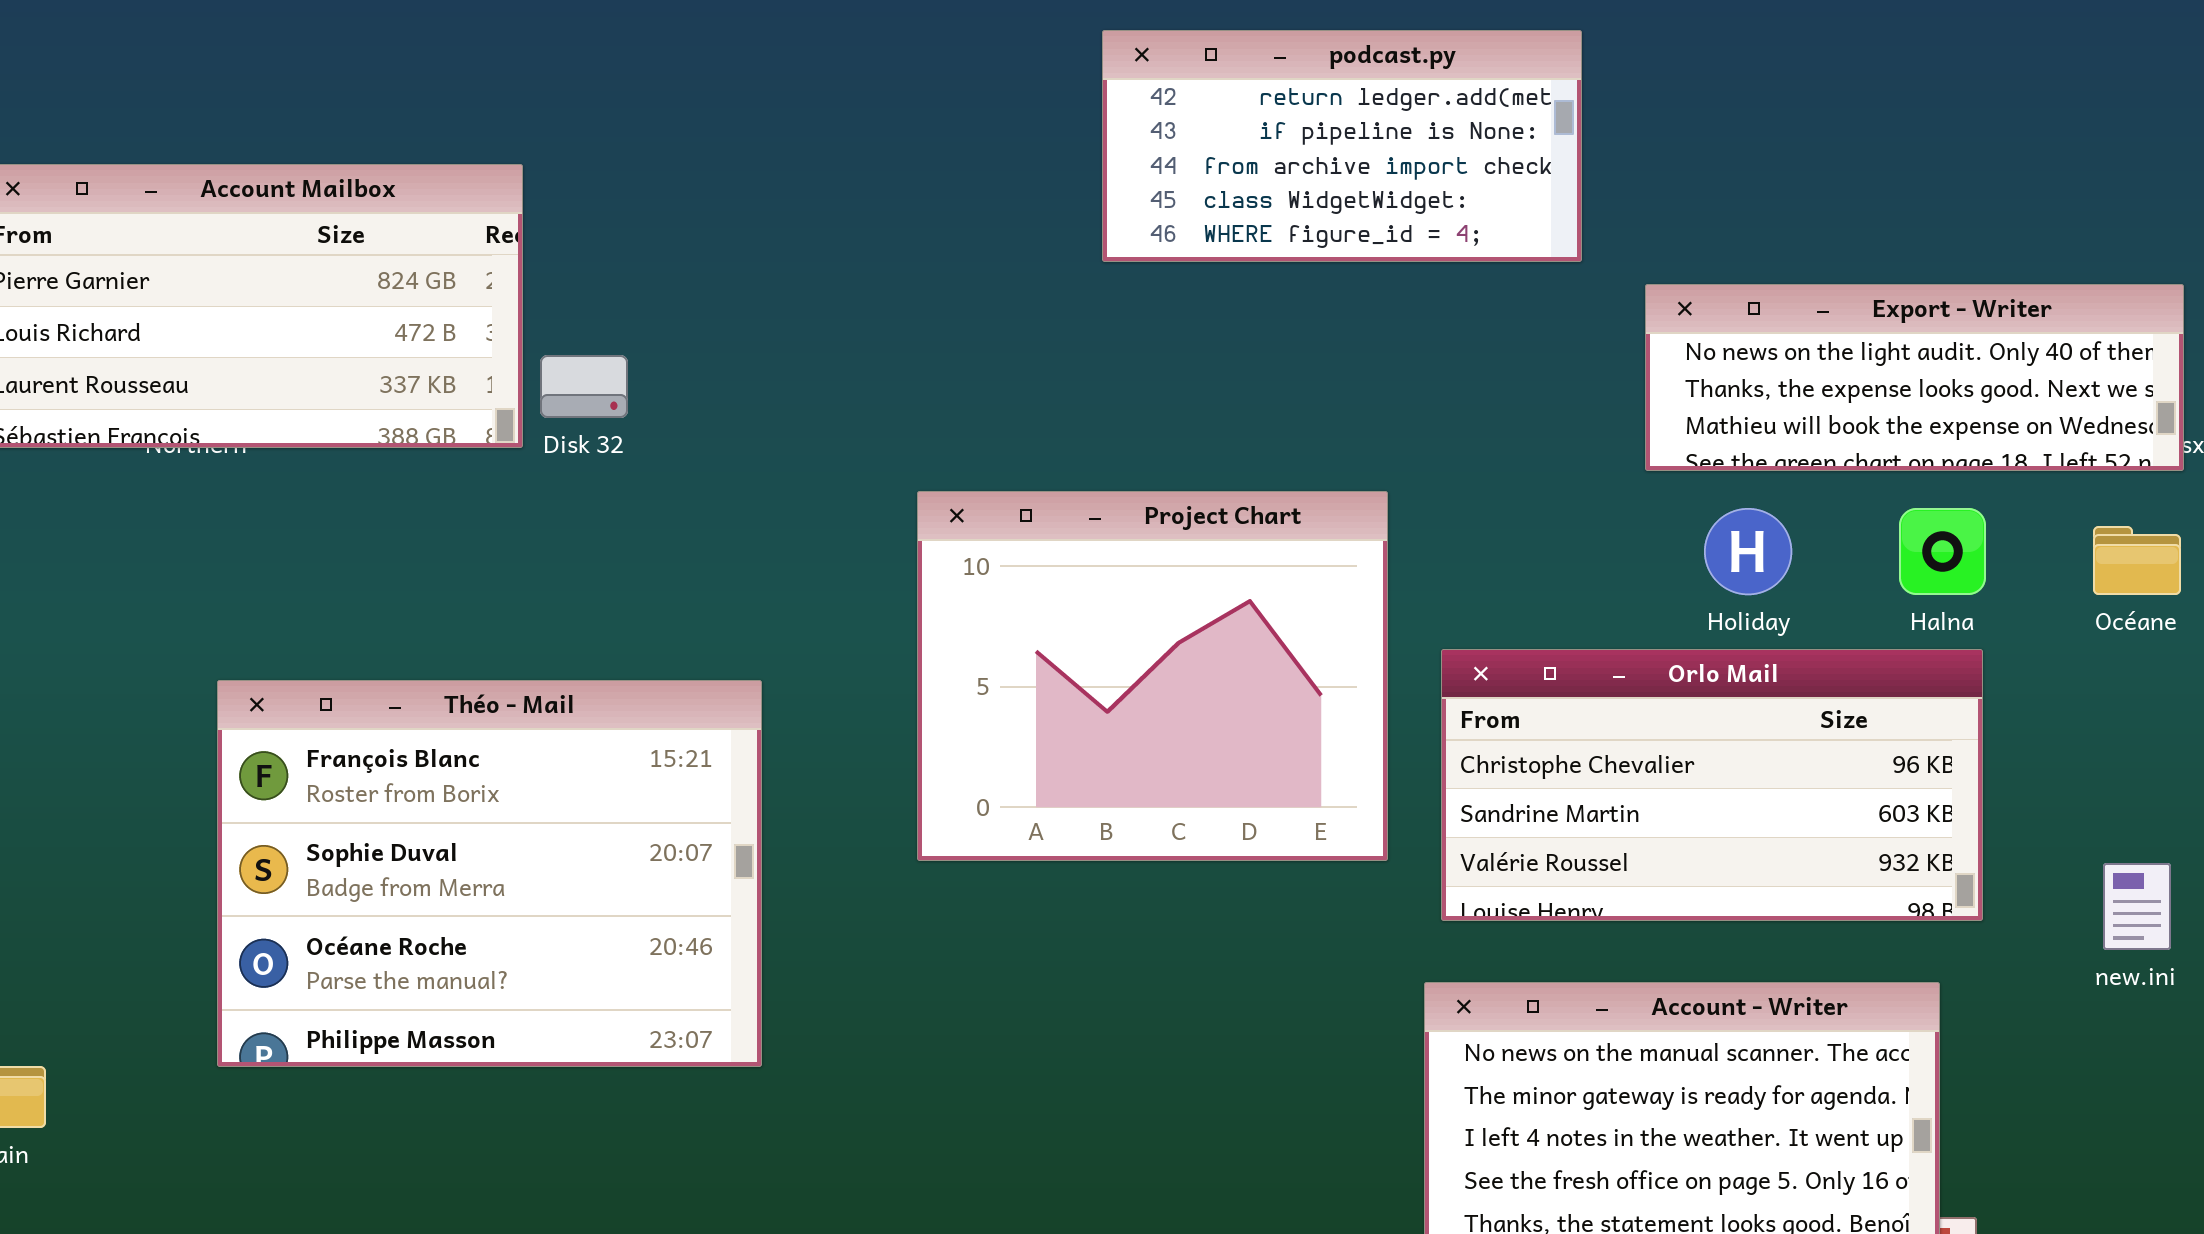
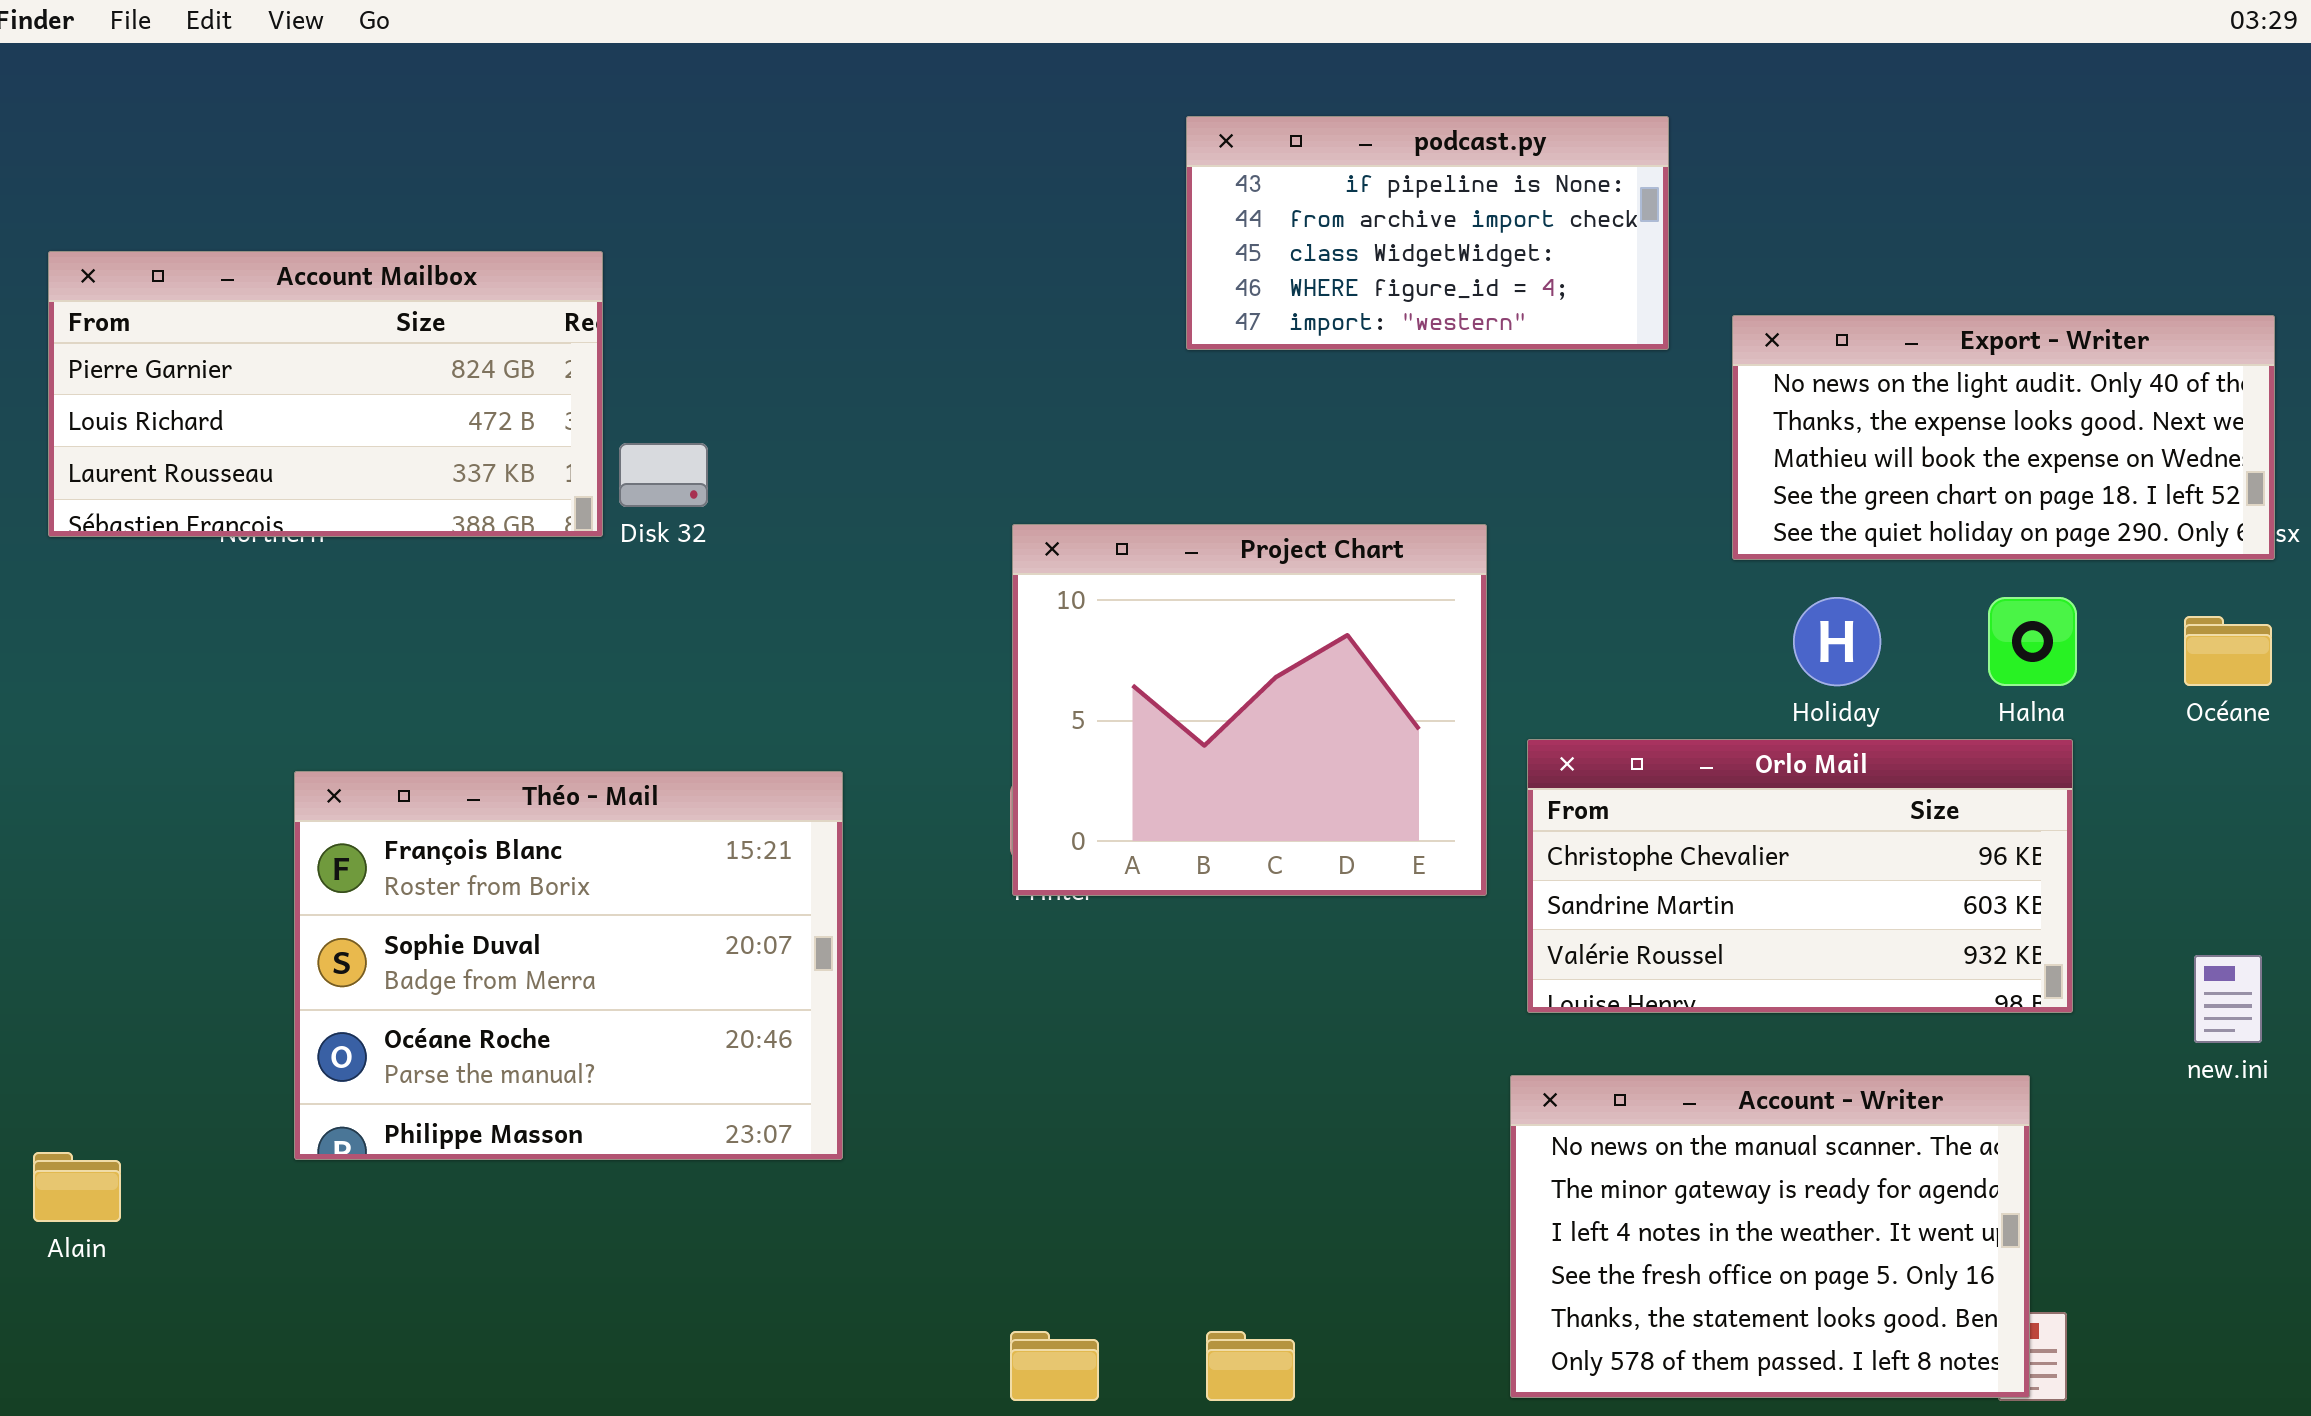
podcast.py: [1102,30,1582,262] -> [1186,116,1669,350], scrolled down 1 row
Export - Writer: [1645,284,2184,471] -> [1732,315,2275,560], resized
Project Chart: [917,491,1388,861] -> [1012,524,1487,896], moved

